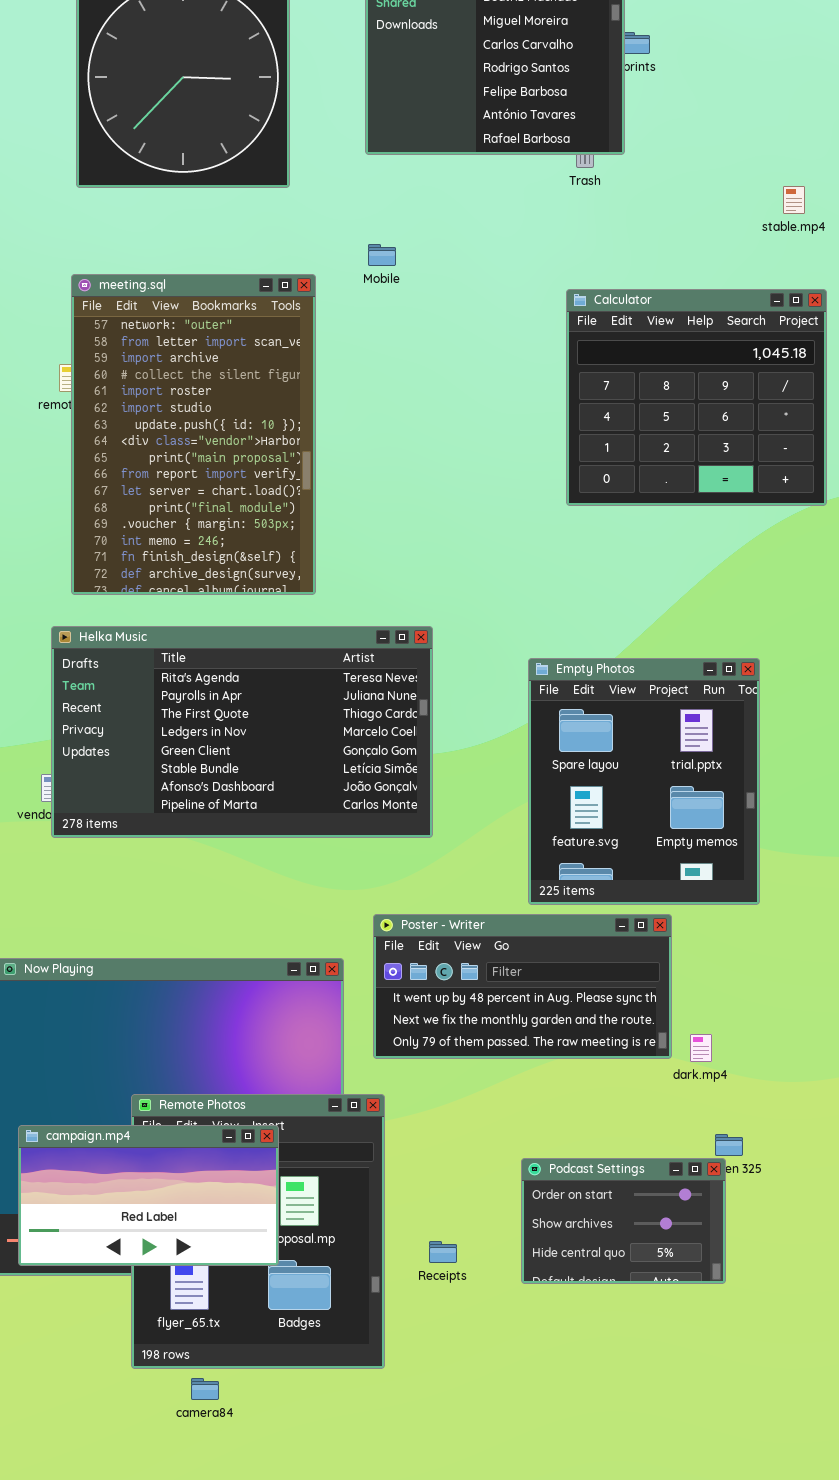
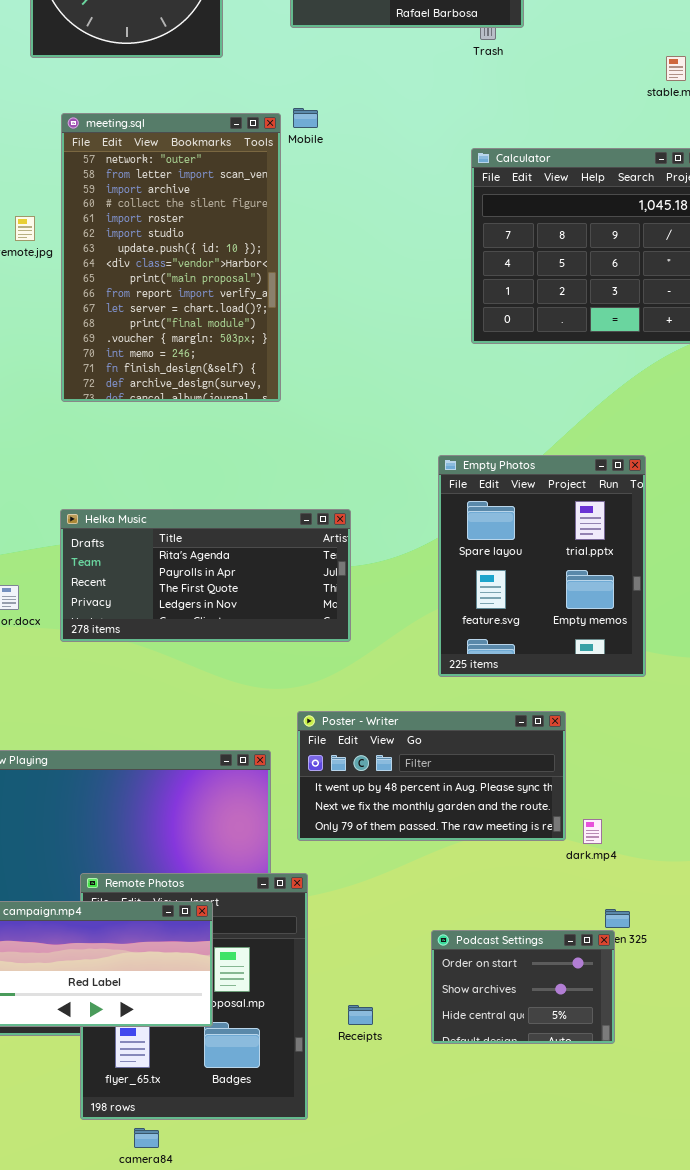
meeting.sql: [71,274,316,595] -> [61,113,281,402], moved
Helka Music: [51,626,433,838] -> [60,509,351,642], resized
Empty Photos: [528,658,760,905] -> [438,455,646,677], moved

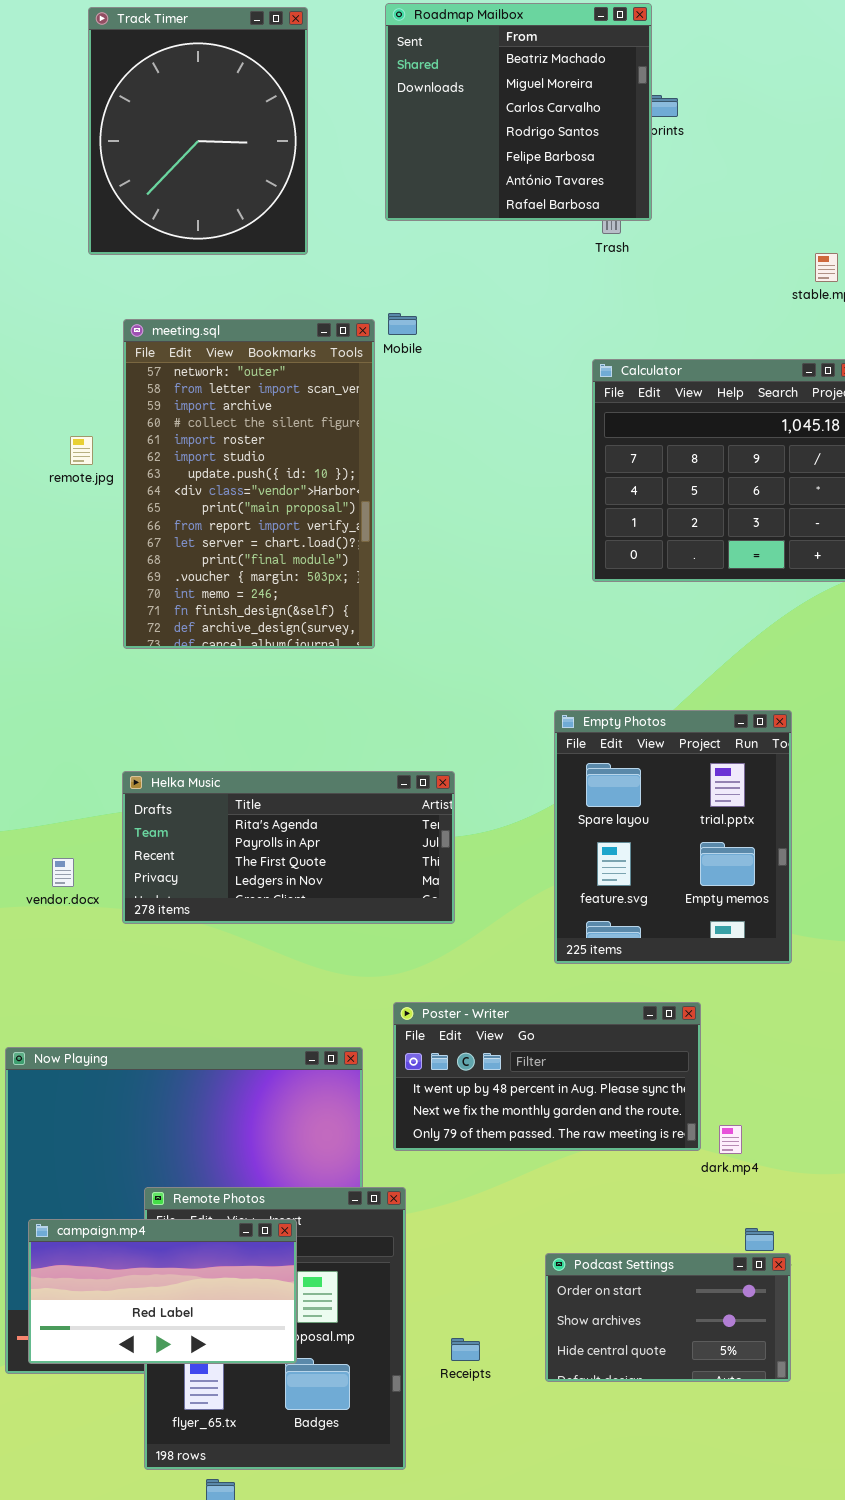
Podcast Settings: [431,930,615,1044] -> [545,1253,791,1382], resized

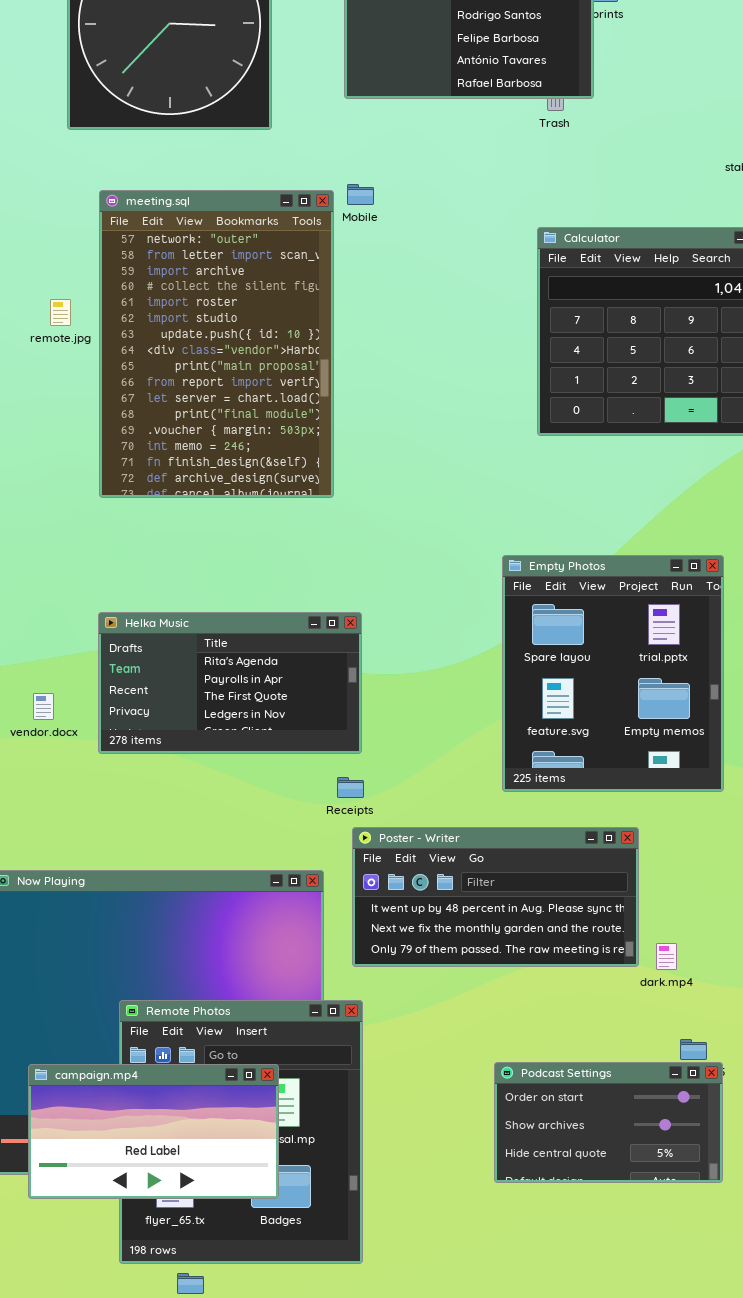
Helka Music: [122,771,455,924] -> [98,612,362,754], resized
campaign.mp4: [28,1219,297,1364] -> [28,1064,279,1199], moved
Receipts: [451,1338,480,1361] -> [337,777,364,798], moved

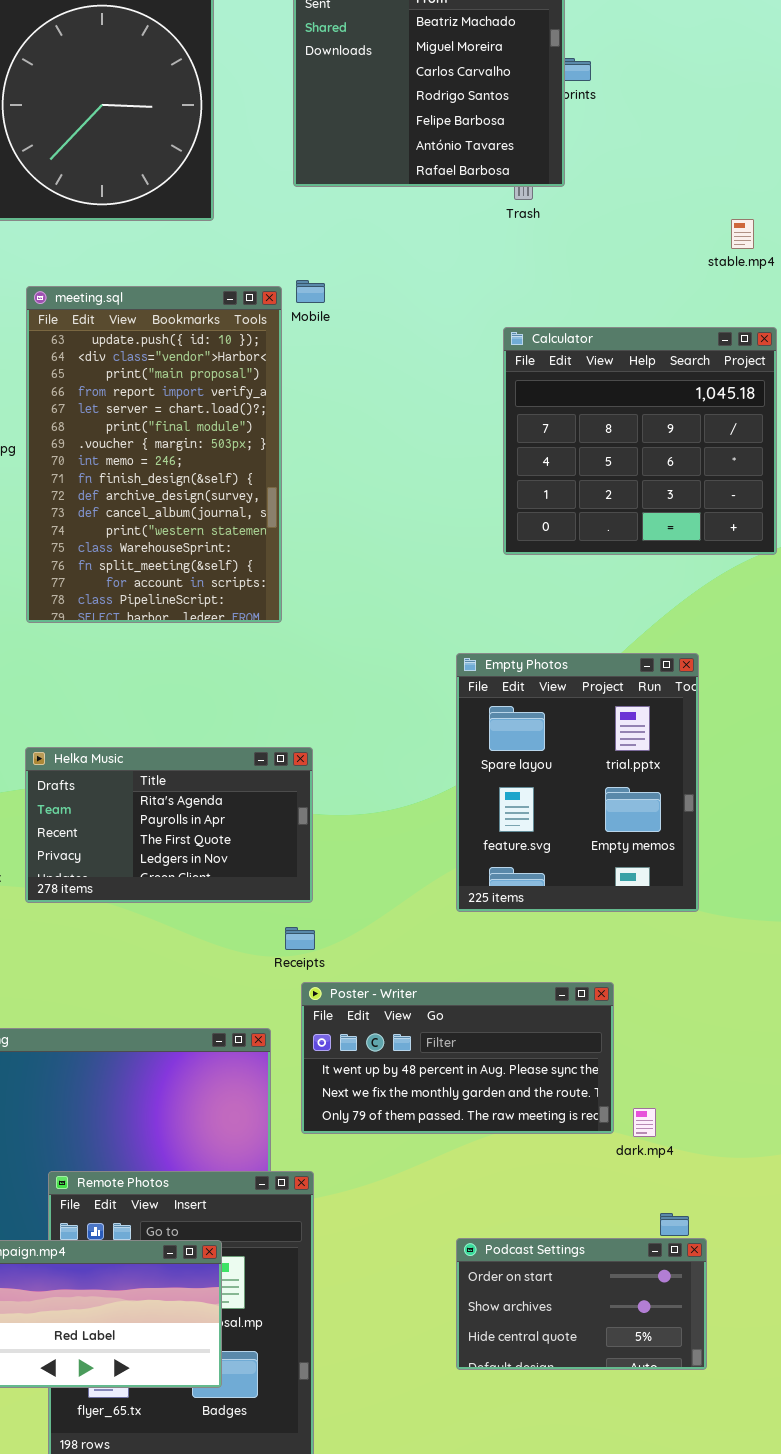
meeting.sql: [99,190,334,498] -> [26,286,282,623], scrolled down 6 rows
Empty Photos: [502,555,724,792] -> [456,653,699,912], moved

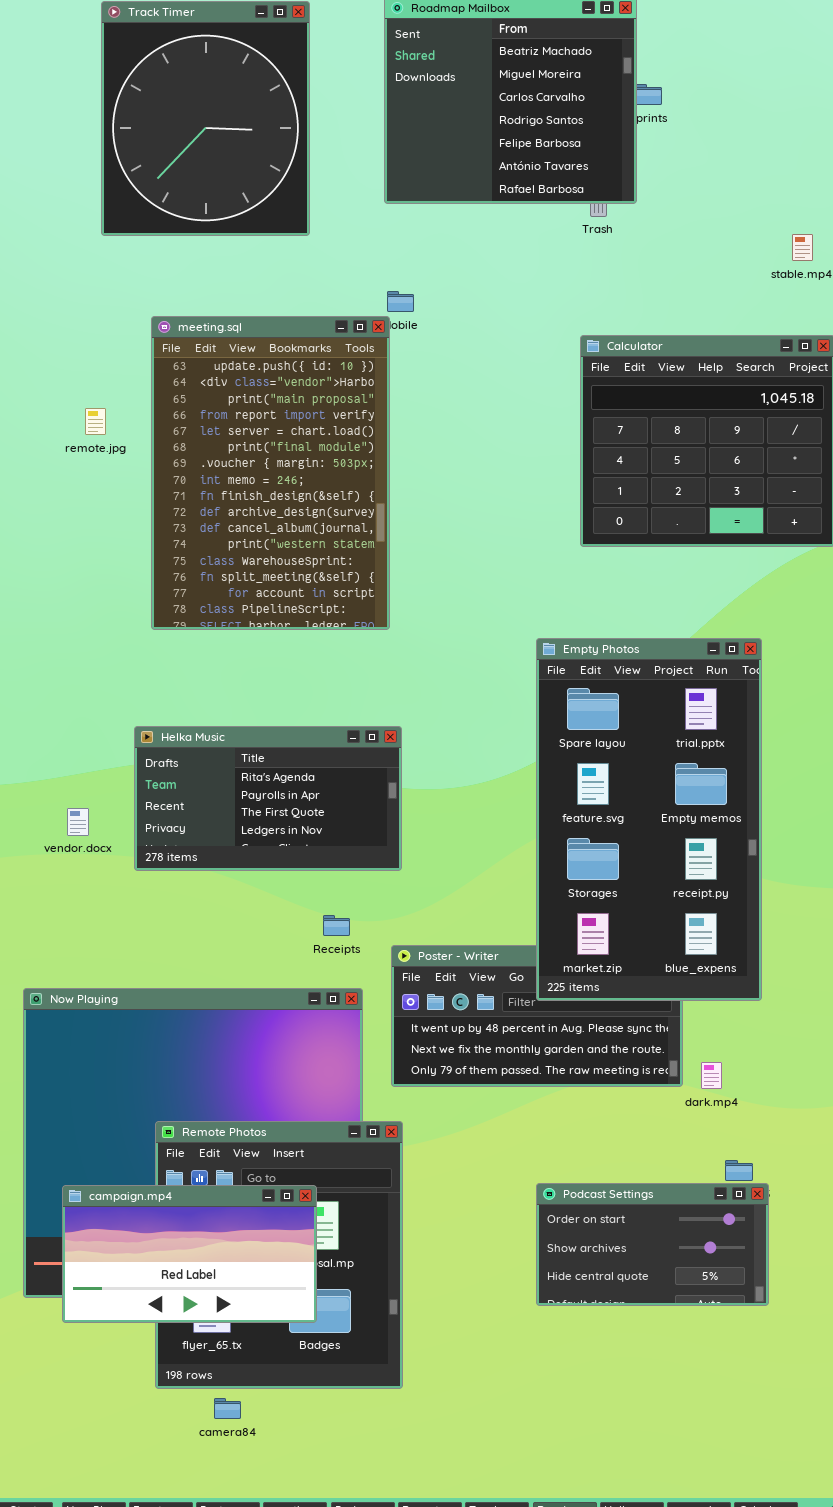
meeting.sql: [26,286,282,623] -> [151,316,390,630], moved
Empty Photos: [456,653,699,912] -> [536,638,762,1001], resized
Receipts: [285,927,315,950] -> [323,915,350,936], moved

